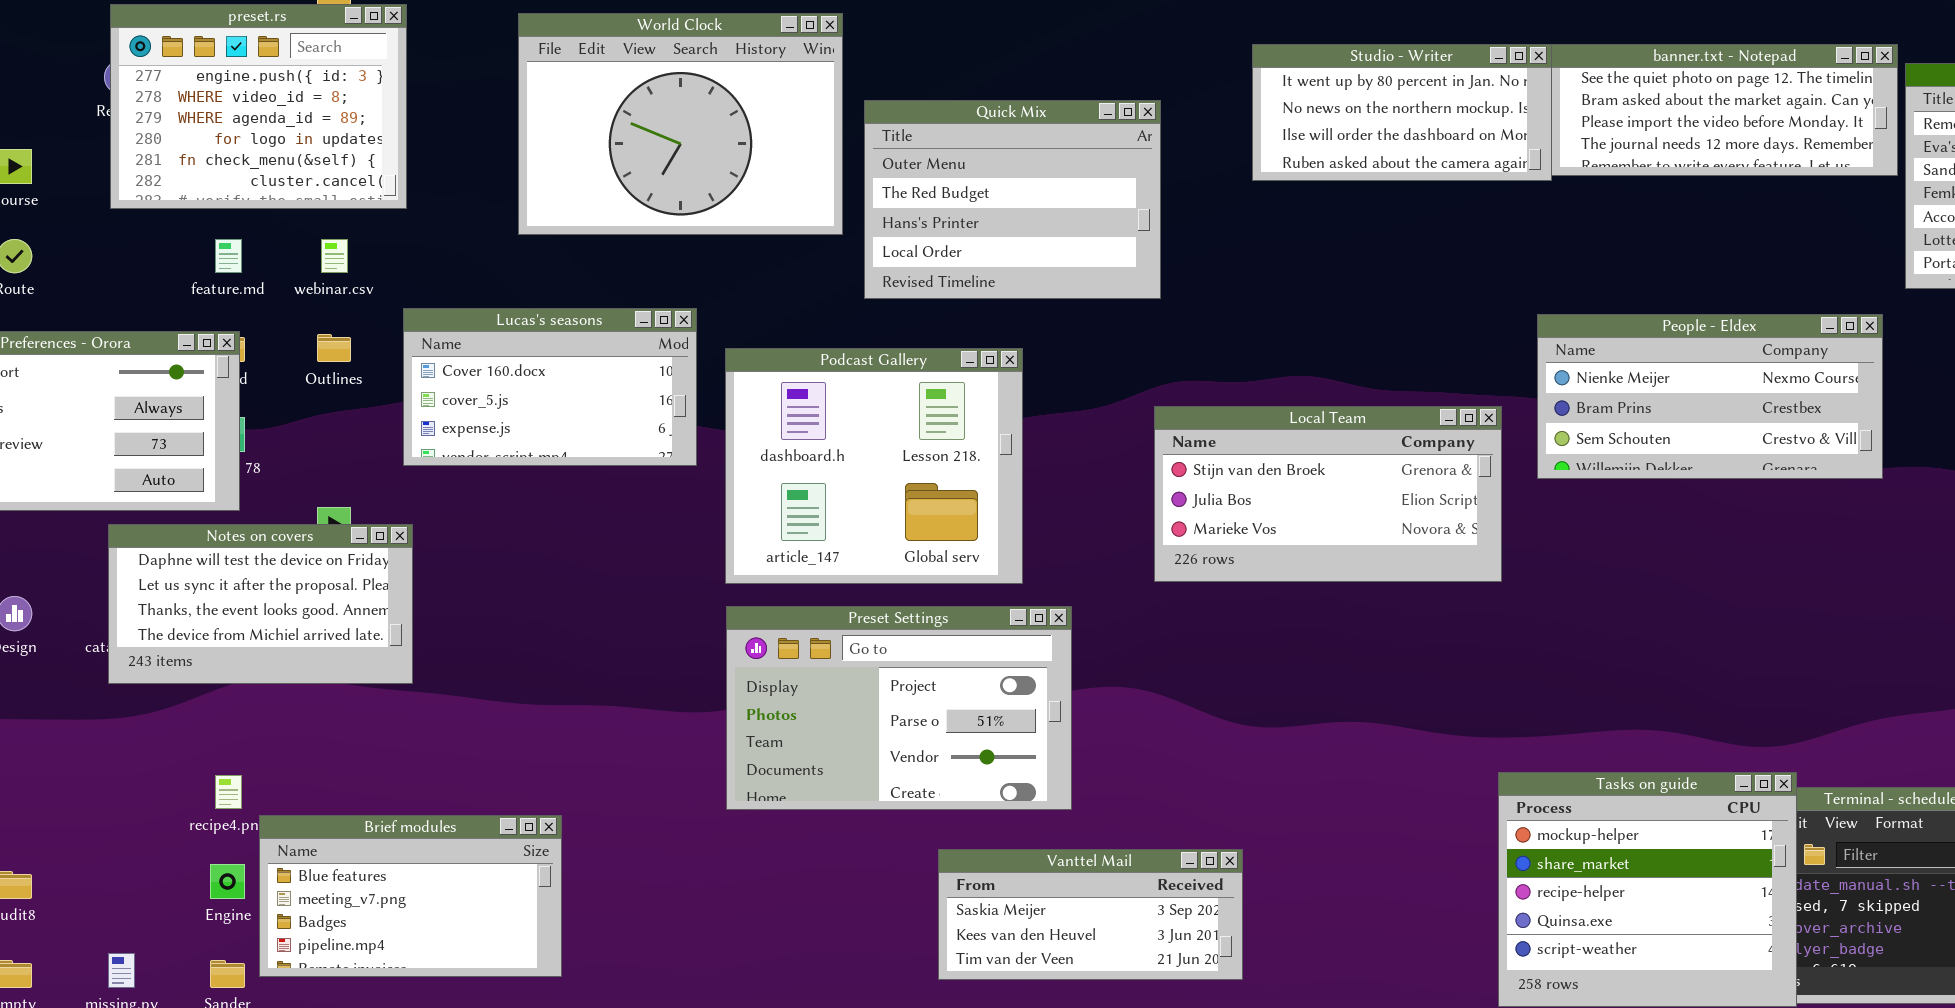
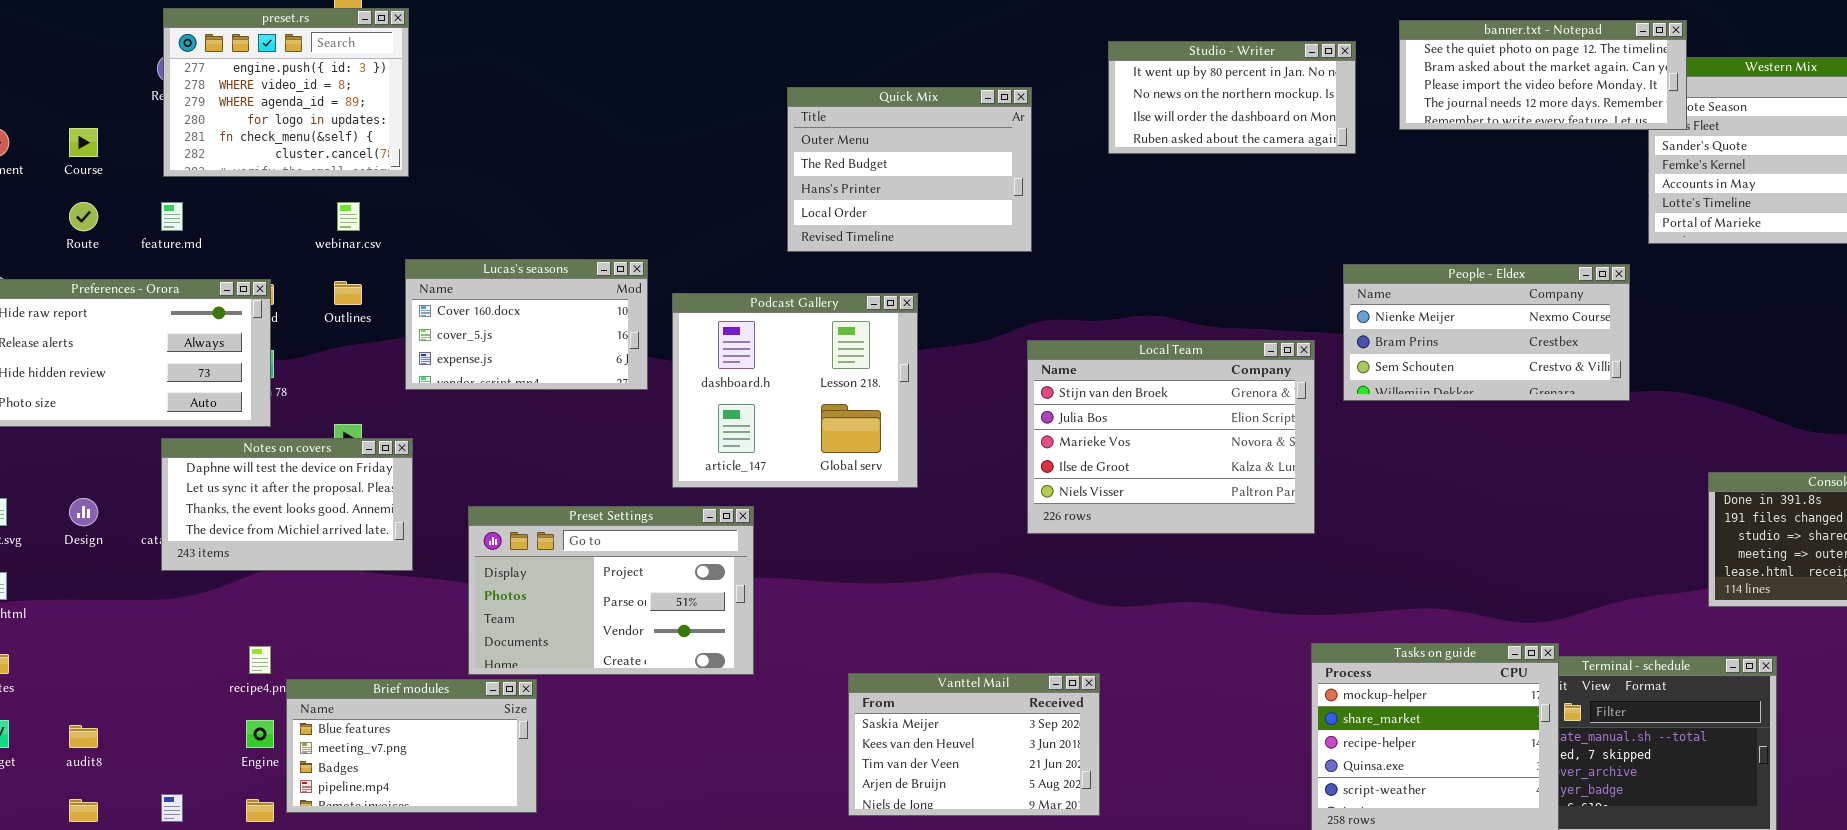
World Clock: [518,13,843,235] -> none, closed
banner.txt - Notepad: [1551,44,1898,176] -> [1399,20,1687,130], moved
feature.md: [215,239,242,273] -> [161,202,183,231], moved
Local Team: [1154,406,1502,582] -> [1027,340,1315,534], resized
Preset Settings: [726,606,1072,810] -> [468,506,754,675], moved
Vanttel Mail: [938,849,1243,980] -> [848,673,1100,816], resized

